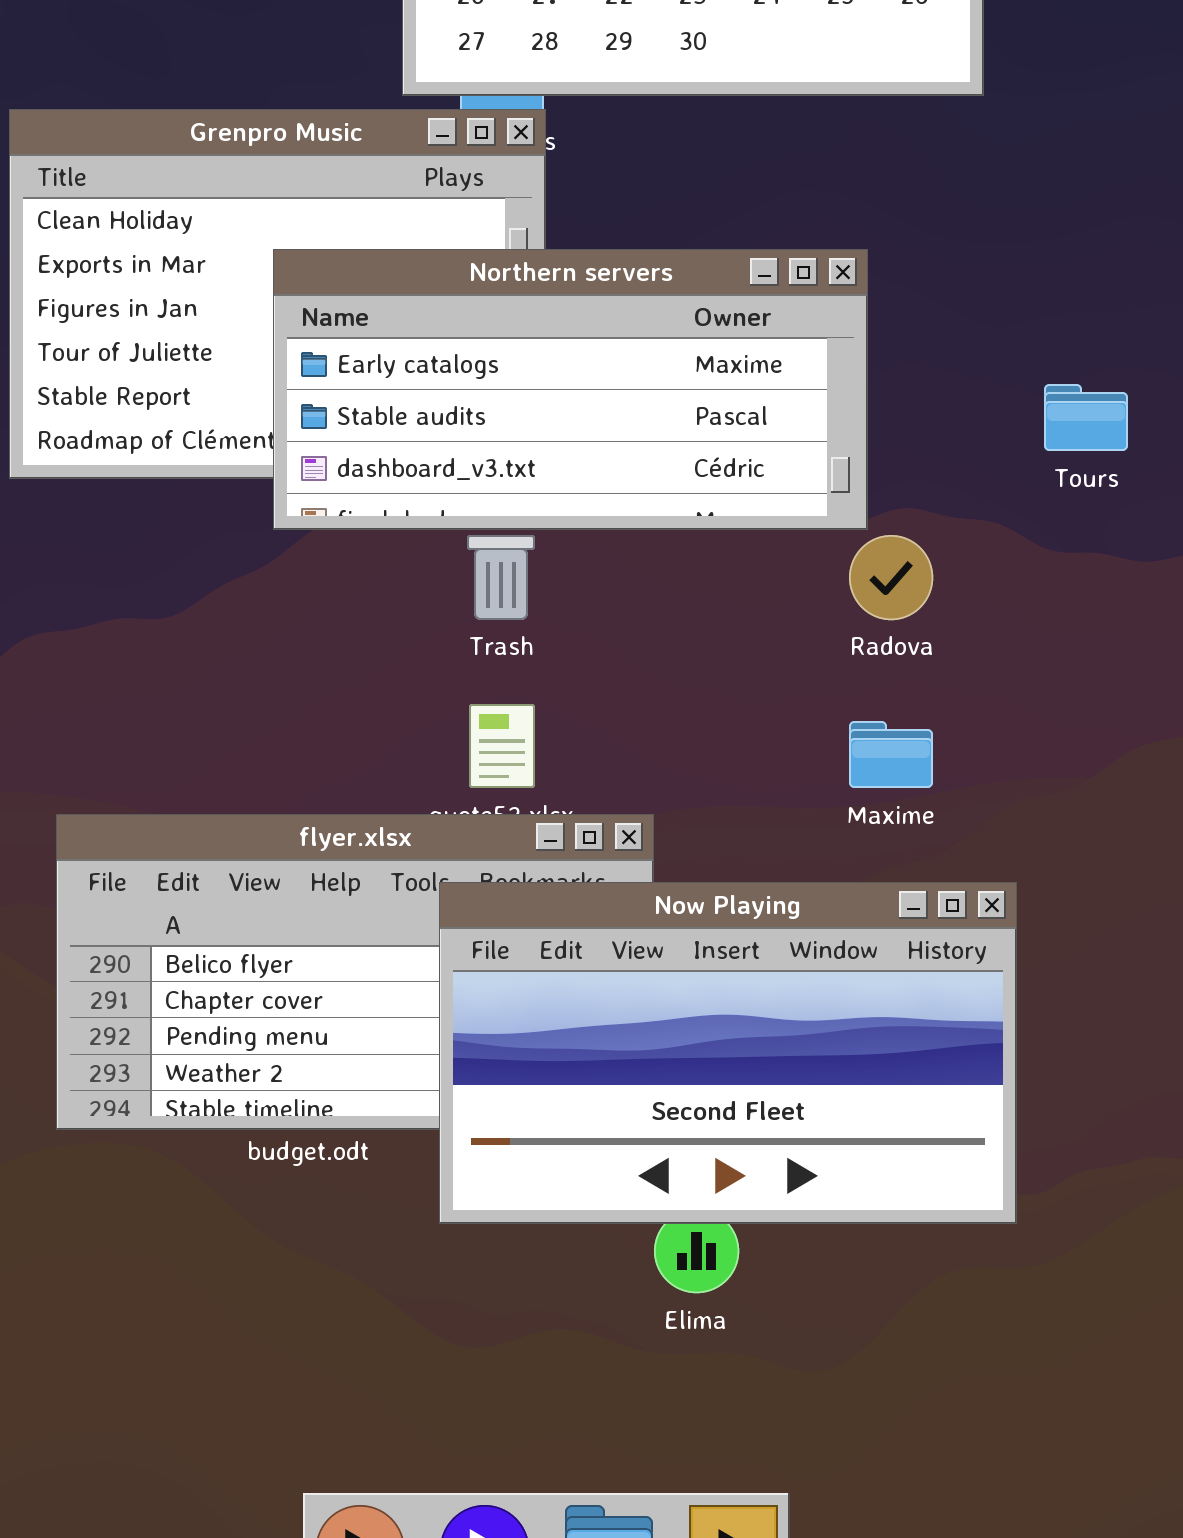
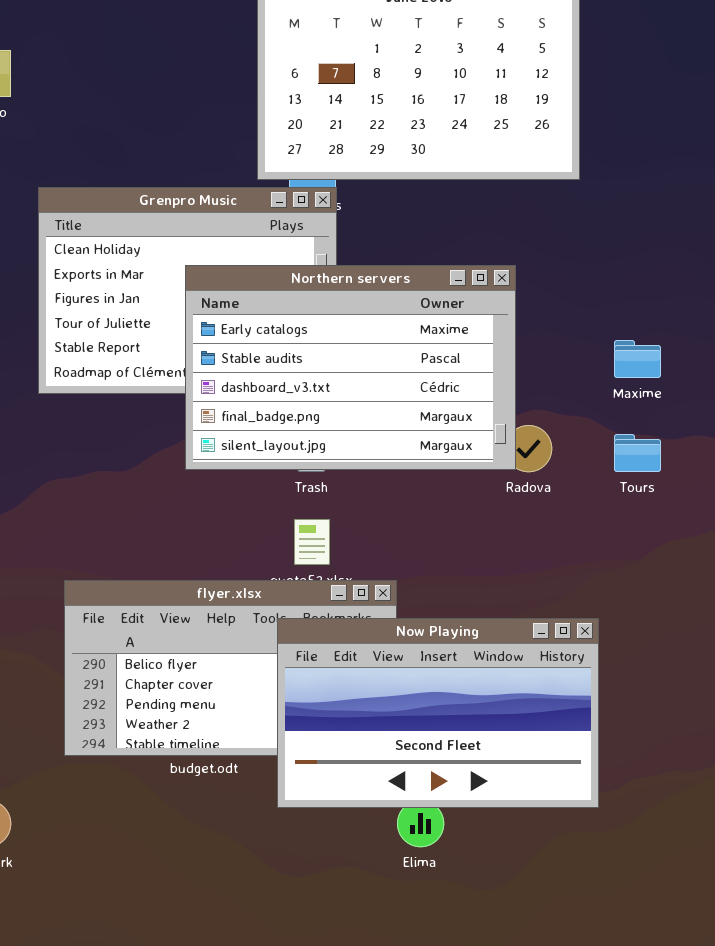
Northern servers: [273,249,868,530] -> [185,265,516,470], resized
Tours: [1044,384,1128,451] -> [614,434,661,472], moved
Maxime: [849,721,933,788] -> [614,340,661,378], moved

